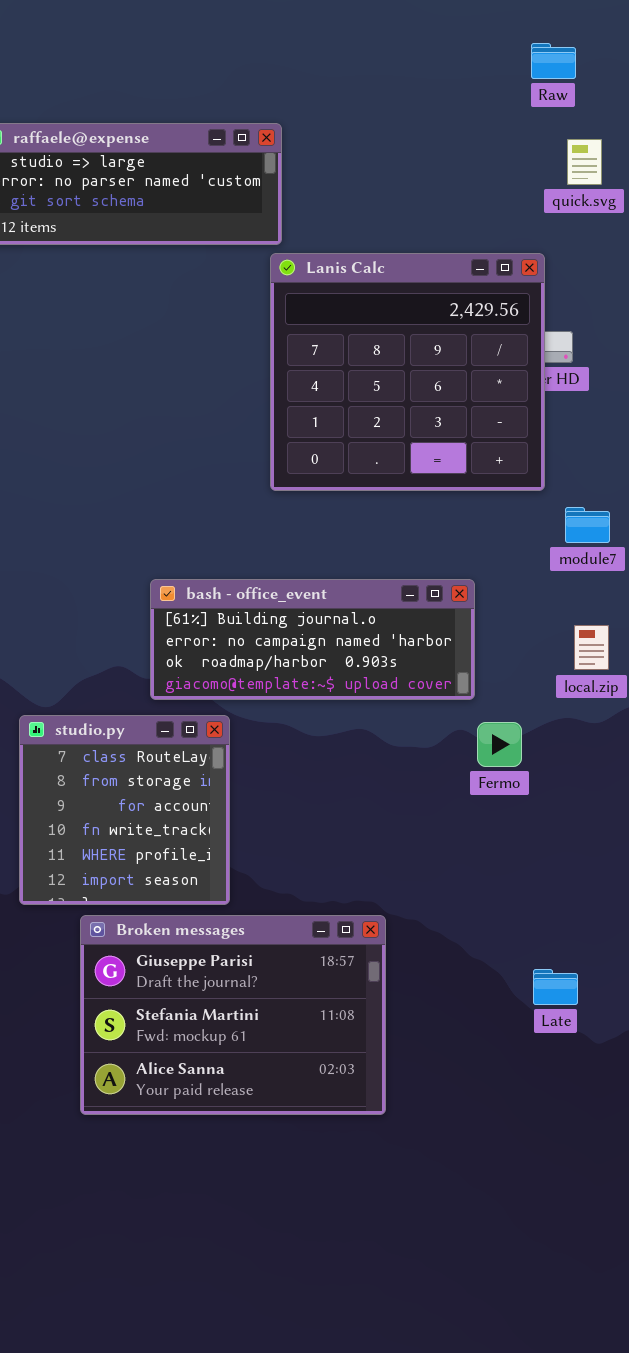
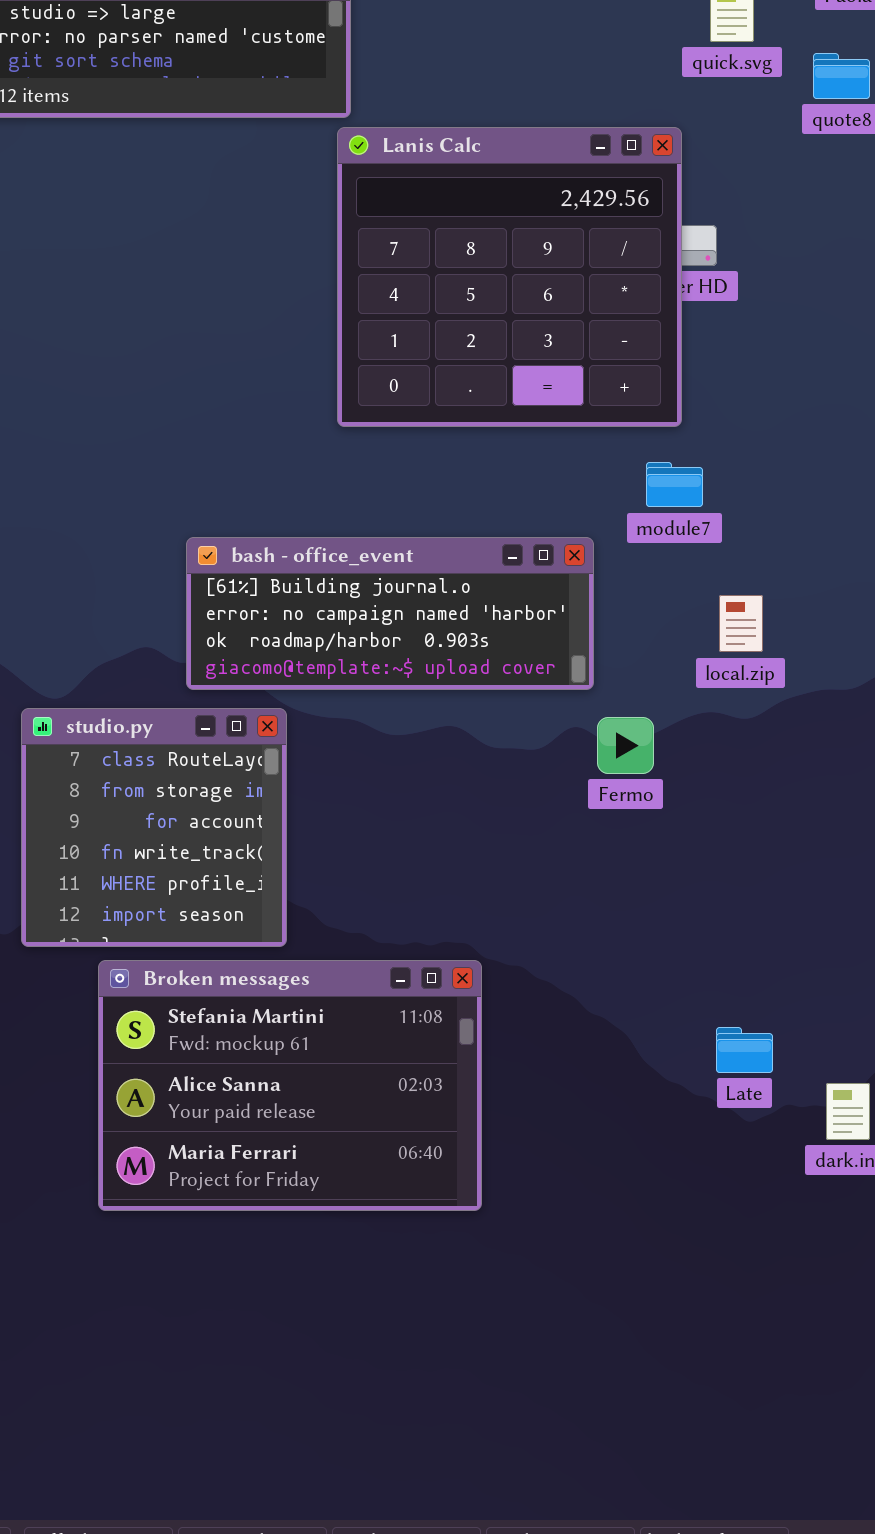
module7: [565,507,610,543] -> [646,462,703,507], moved
Broken messages: [80,915,386,1115] -> [98,960,482,1211], scrolled down 1 row
Late: [533,969,578,1005] -> [716,1027,773,1073], moved

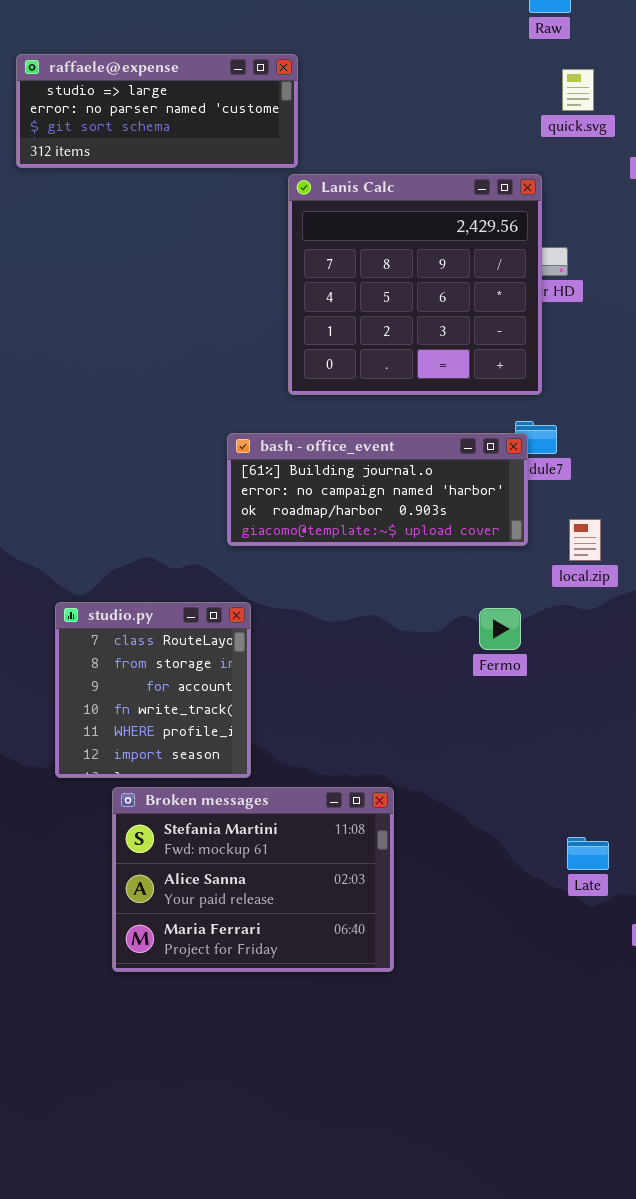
bash - office_event: [186,537,594,690] -> [227,433,528,546], moved

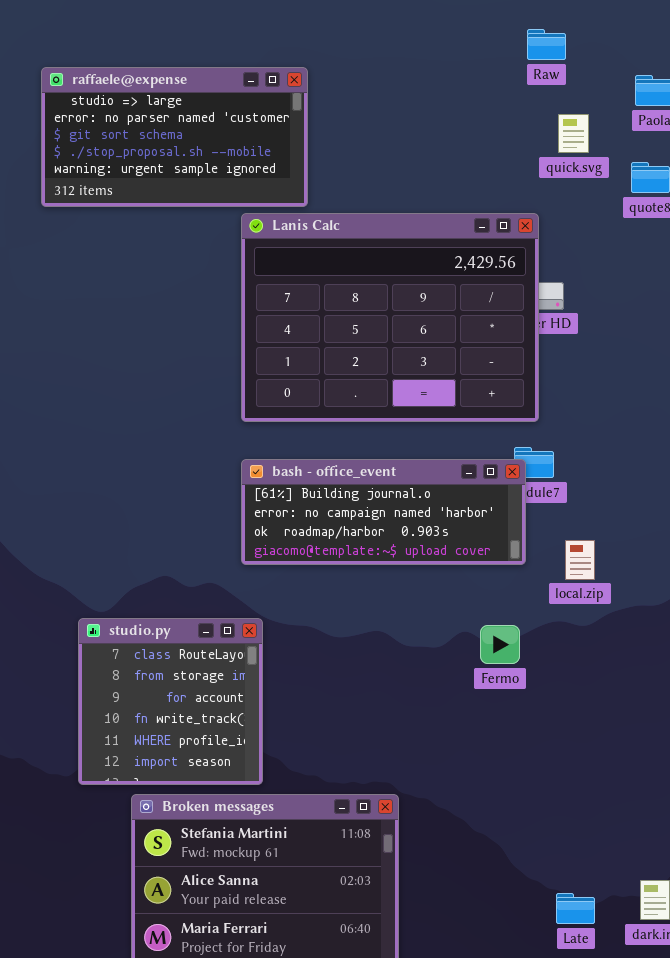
raffaele@expense: [16,54,298,168] -> [41,67,308,207], resized
Lanis Calc: [288,174,542,395] -> [241,213,539,422], resized
Late: [567,837,609,870] -> [556,893,595,924], moved

